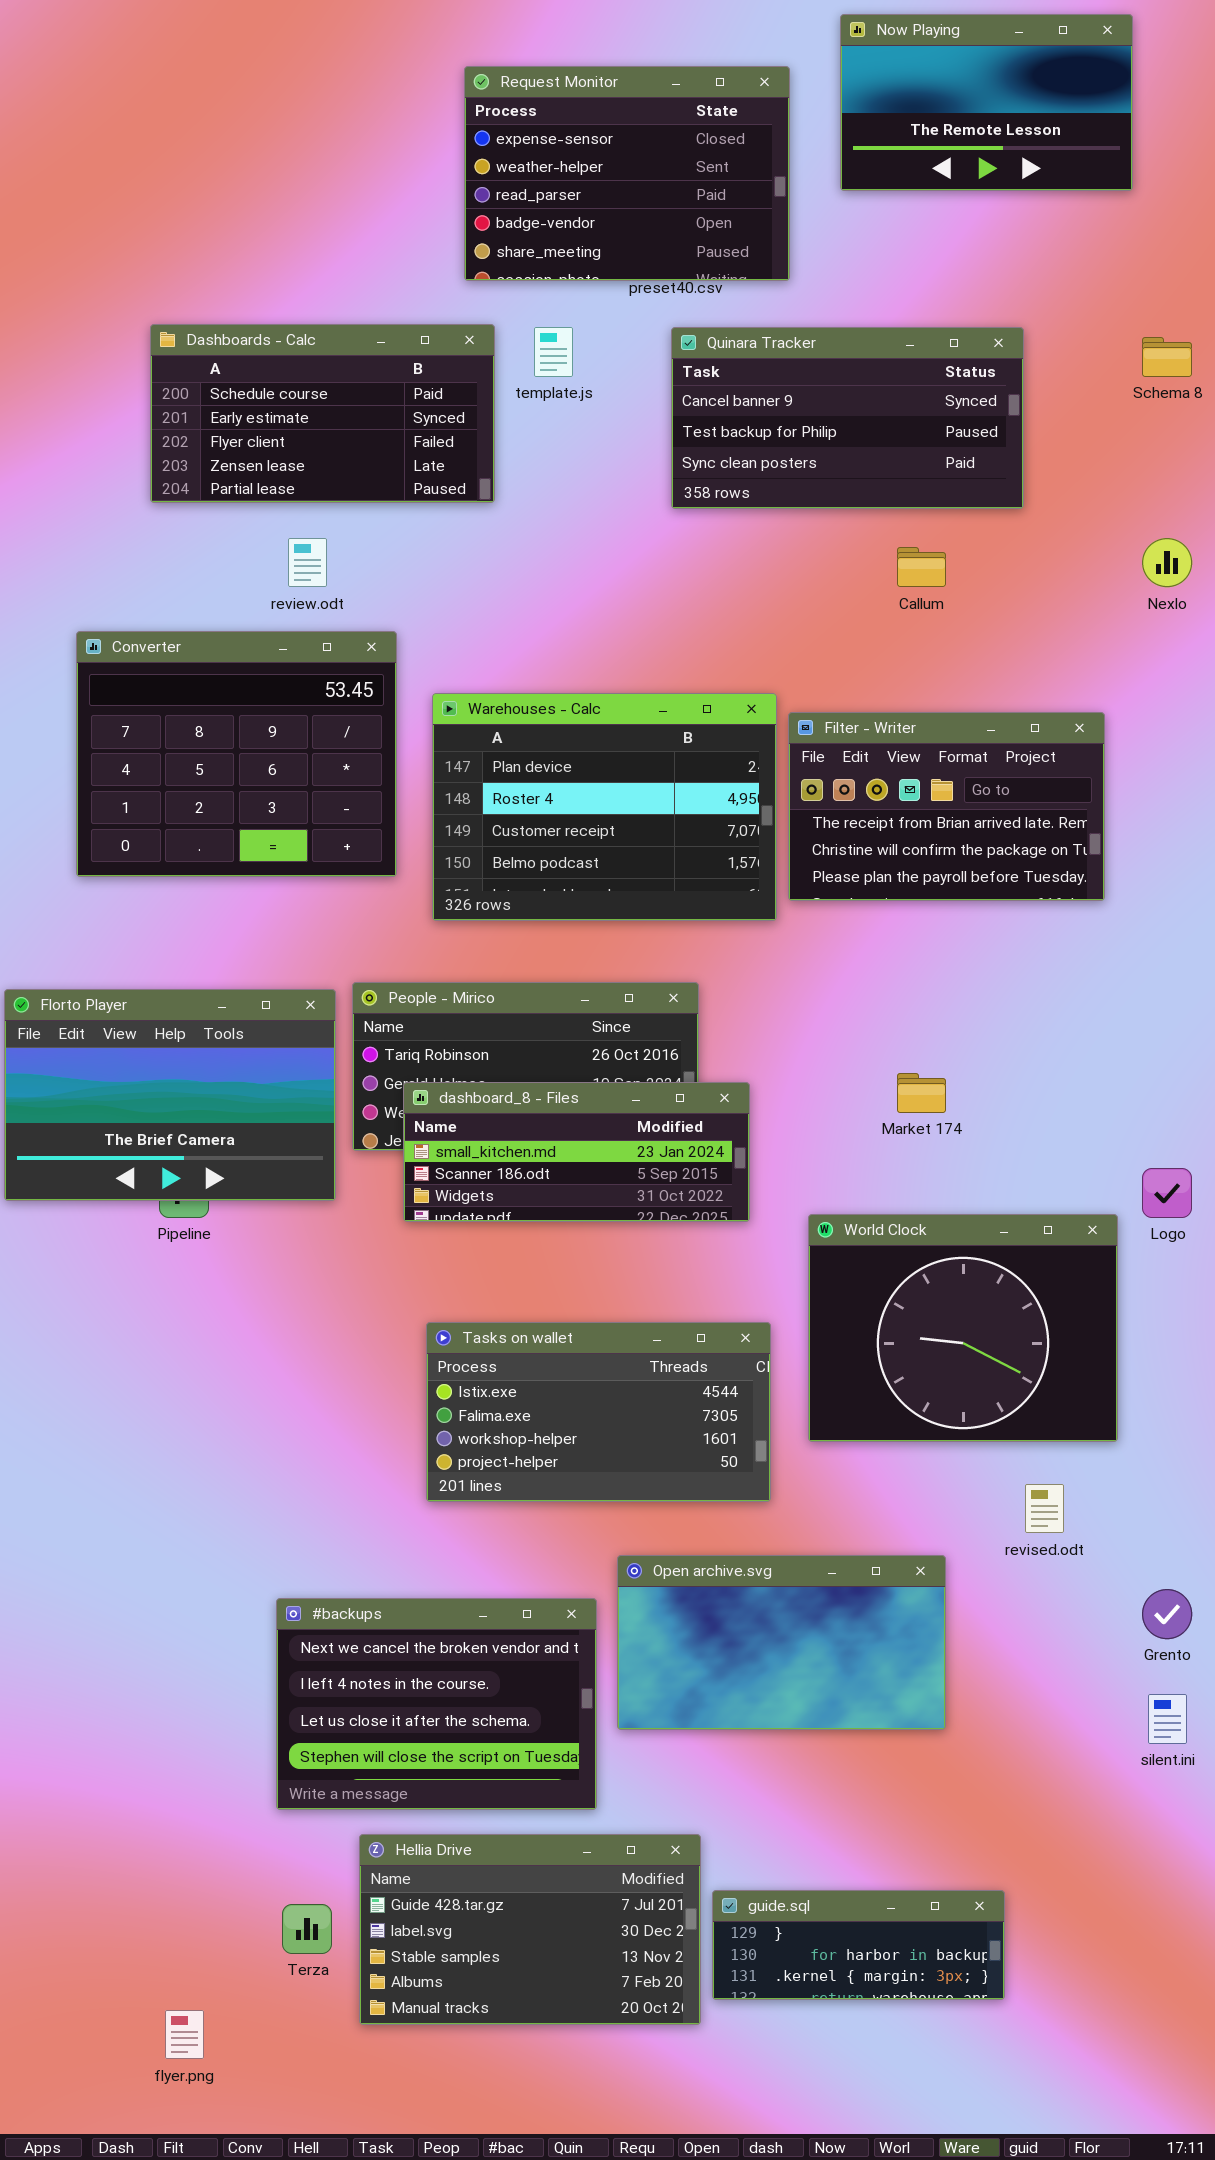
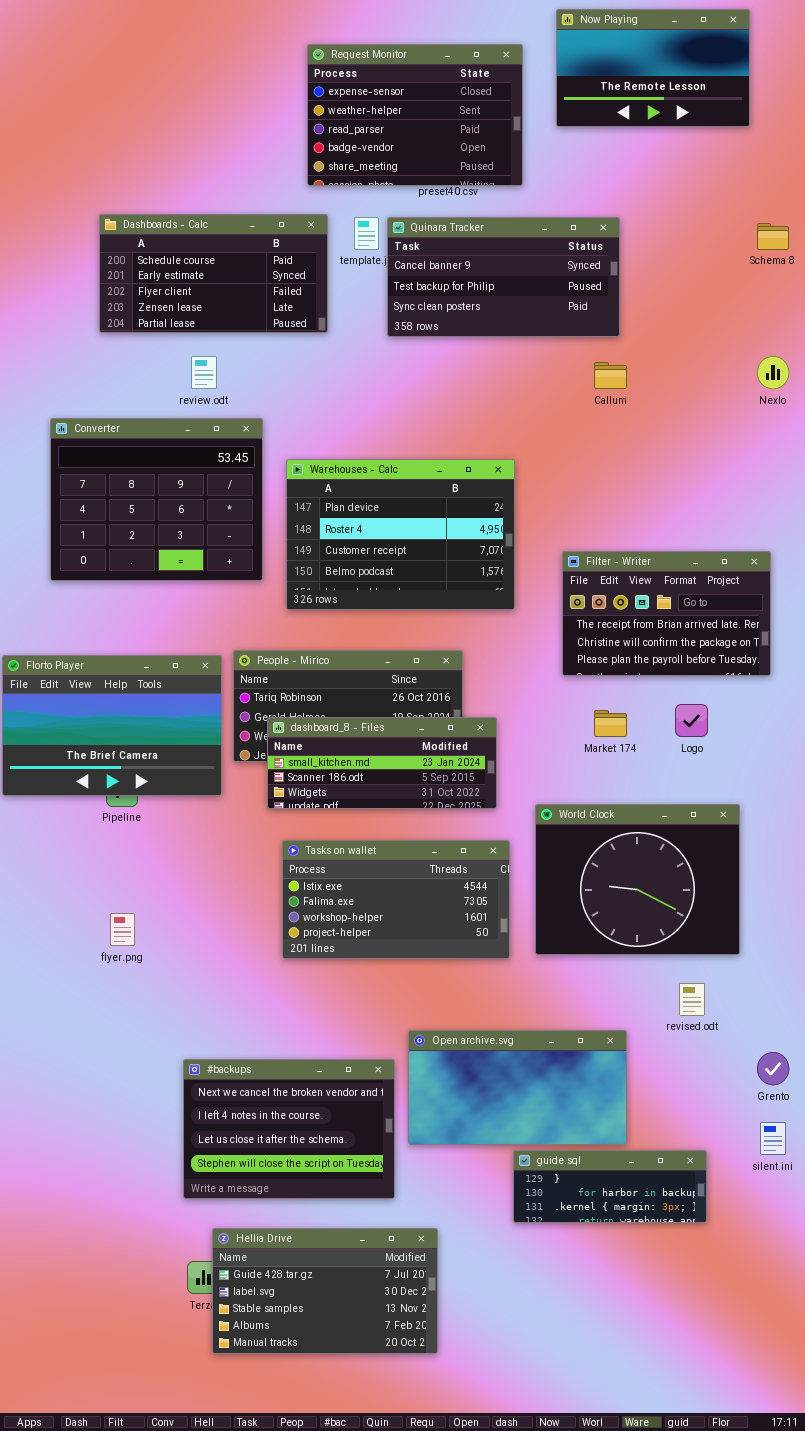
Quinara Tracker: [671,327,1024,509] -> [387,217,620,337], moved
Filter - Writer: [788,712,1105,901] -> [562,551,771,676], moved
Logo: [1142,1168,1192,1218] -> [675,704,708,737], moved
Tasks on wallet: [426,1322,771,1502] -> [282,840,510,959], moved
Hellia Drive: [359,1834,701,2025] -> [212,1228,438,1354], moved
guide.sql: [712,1890,1005,2000] -> [513,1150,707,1223], moved
flyer.png: [165,2010,204,2059] -> [110,913,135,946], moved

